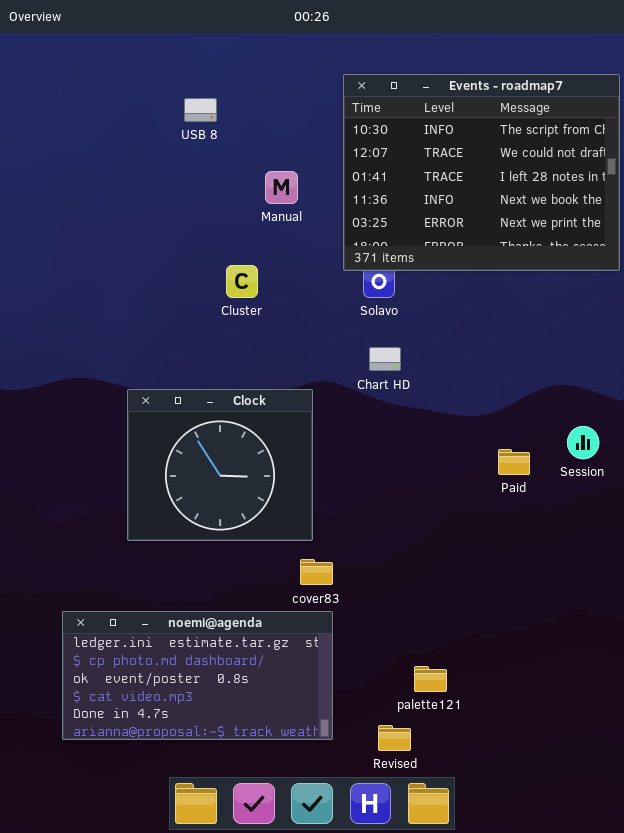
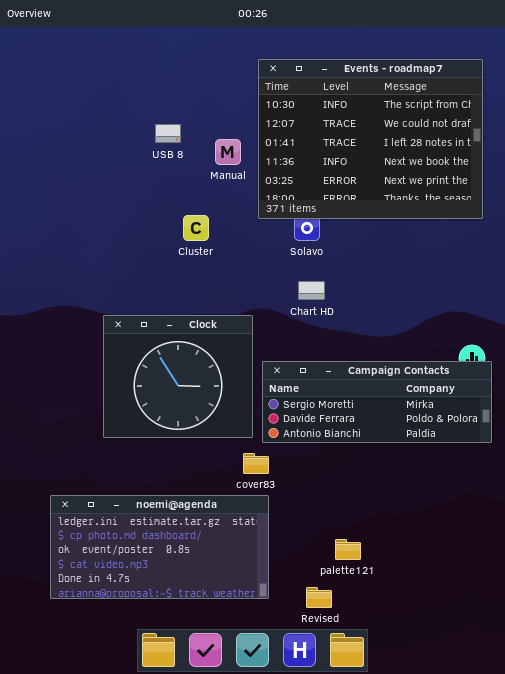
Events - roadmap7: [343,74,620,271] -> [258,59,483,219], moved
USB 8: [184,98,217,122] -> [155,124,181,143], moved
Campaign Contacts: none -> [262,361,492,443], opened

